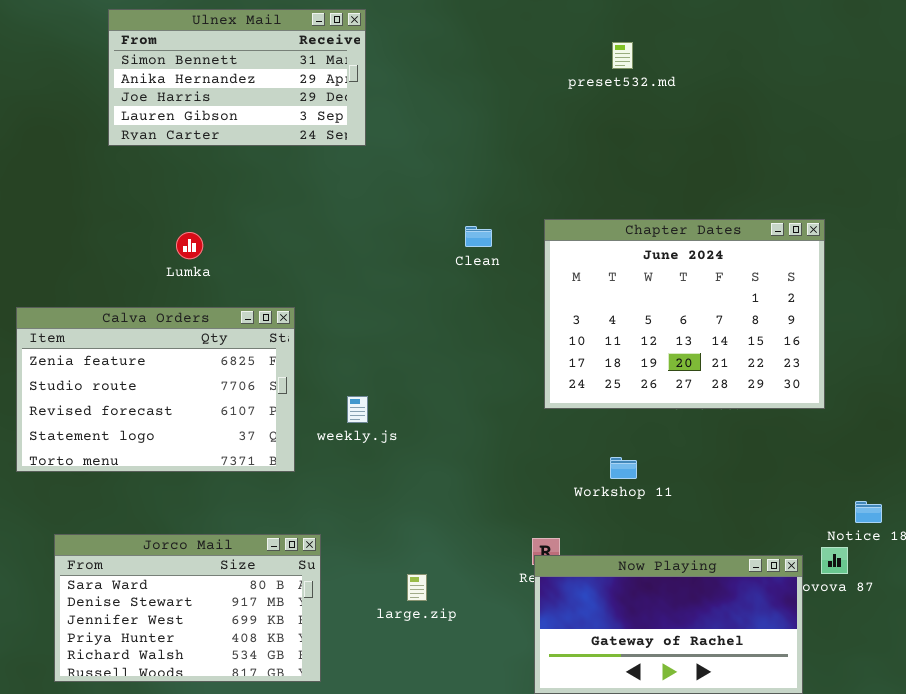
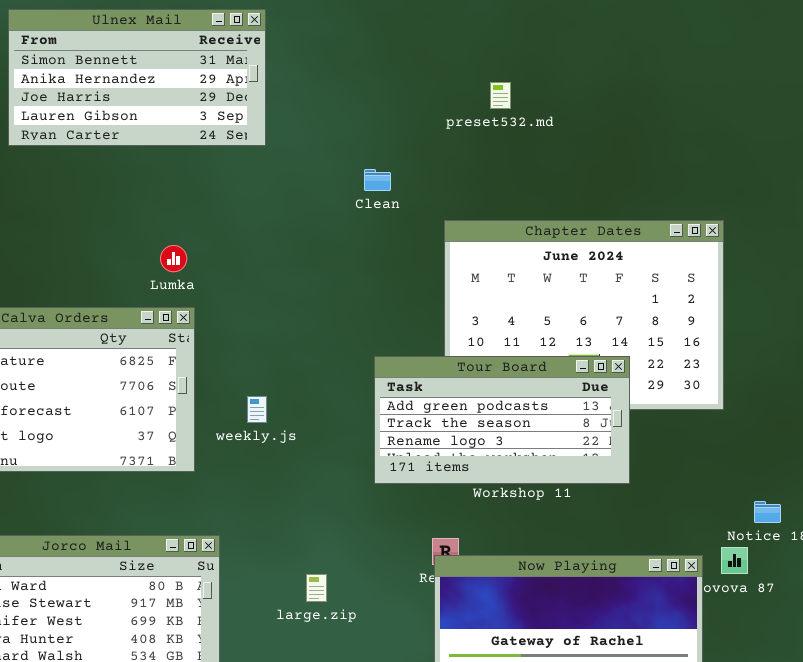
preset532.md: [612,42,633,69] -> [490,82,511,109], moved
Clean: [465,226,492,247] -> [364,169,391,191], moved
Lumka: [176,232,203,259] -> [160,245,187,272], moved
Tour Board: none -> [374,356,630,484], opened

